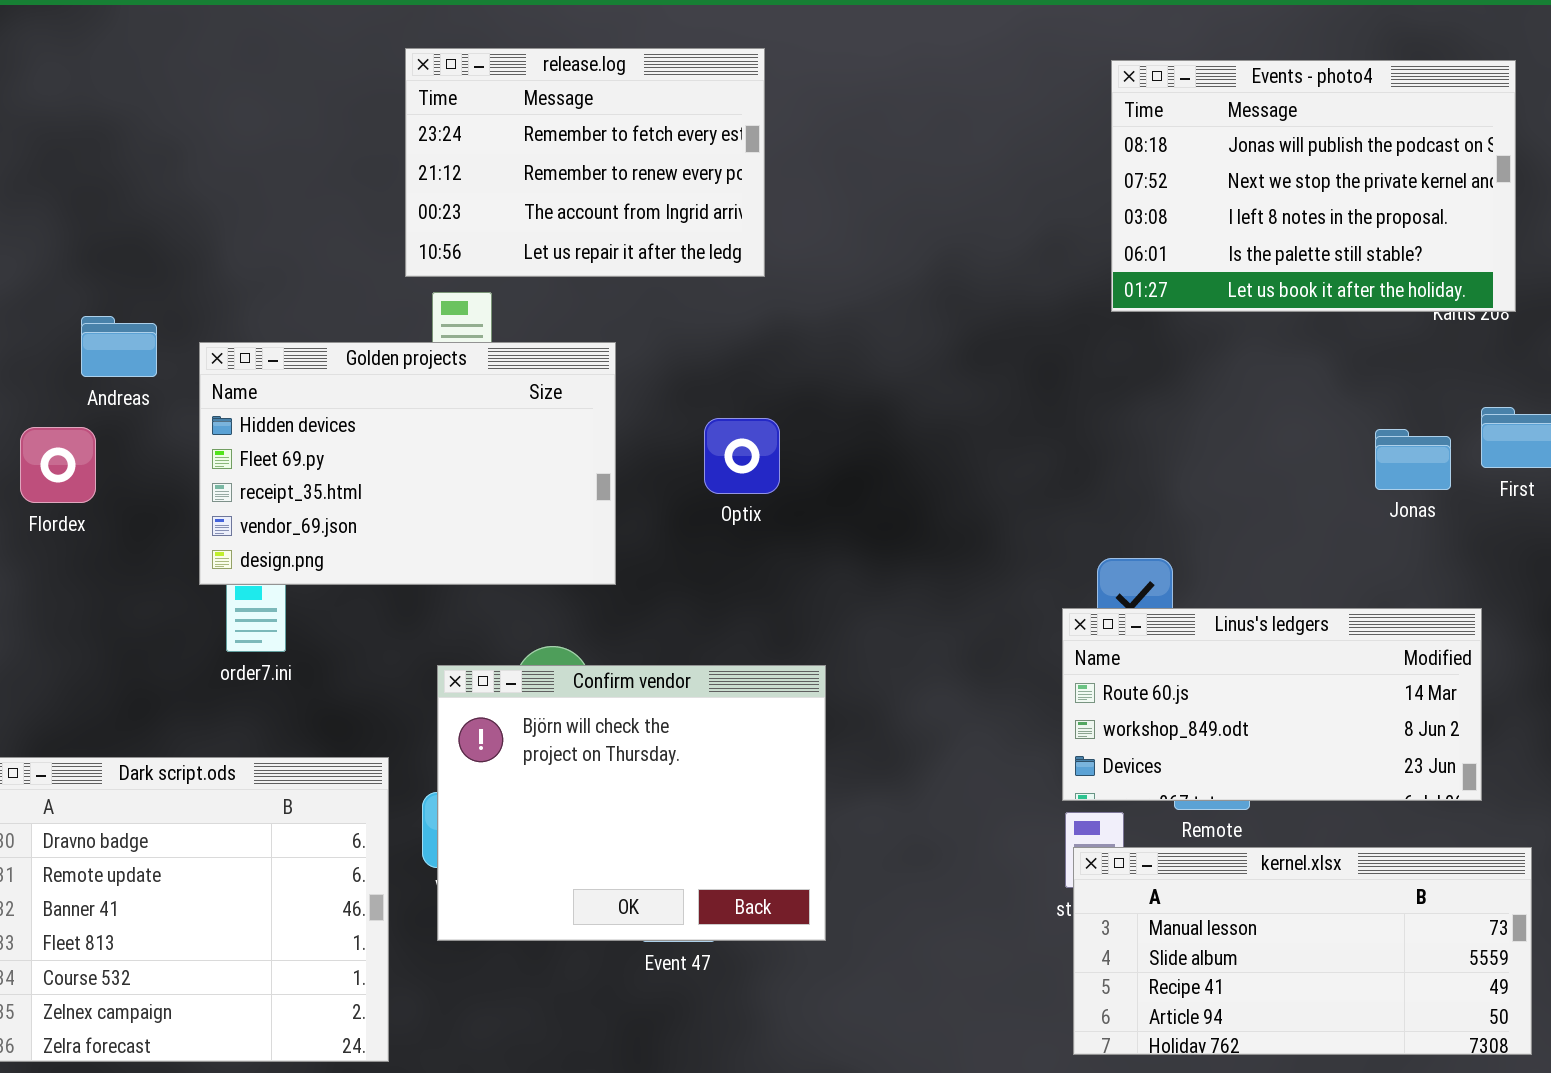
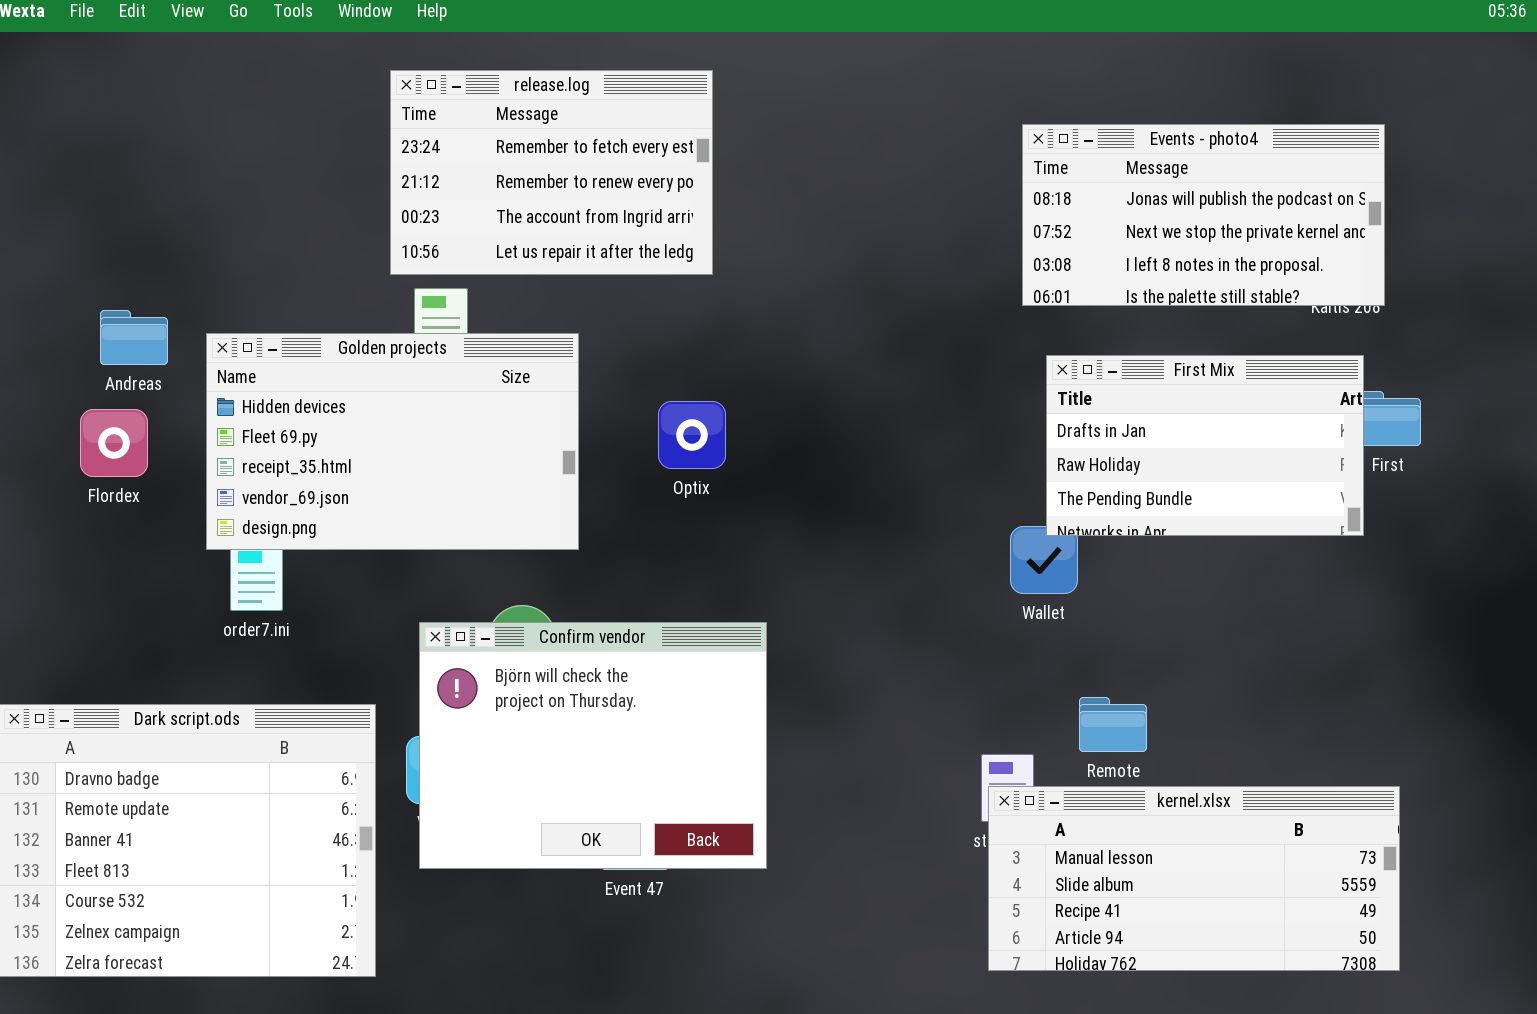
Events - photo4: [1111,60,1516,312] -> [1022,124,1385,306], resized
First Mix: none -> [1046,355,1364,536], opened
Flordex: [20,427,96,503] -> [80,409,148,477], moved
Linus's ledgers: [1062,608,1482,801] -> none, closed

